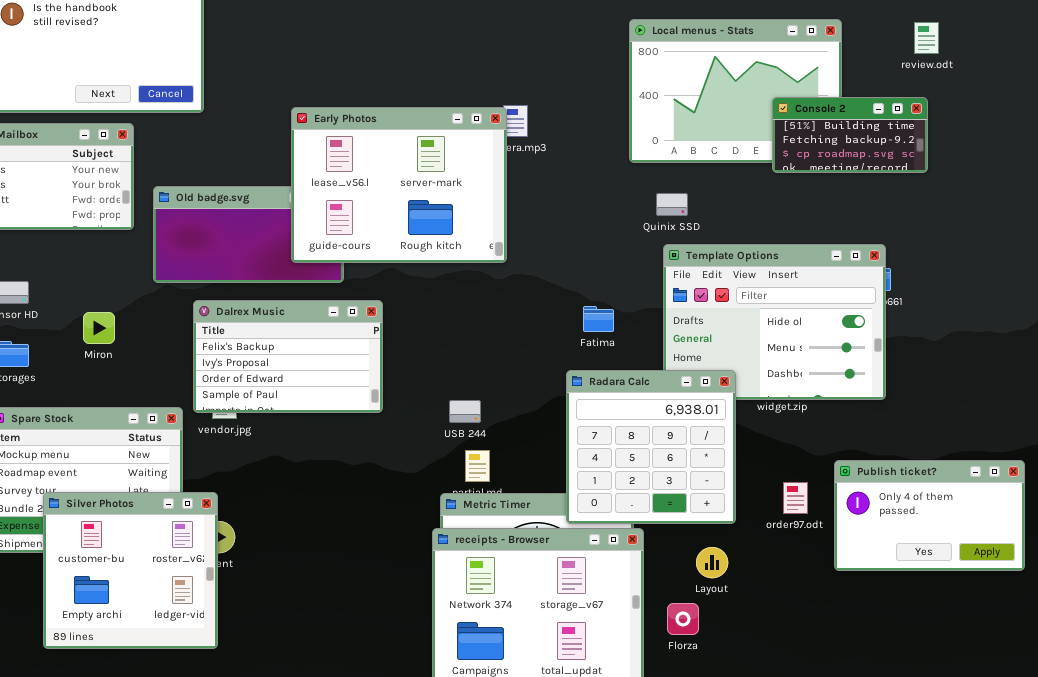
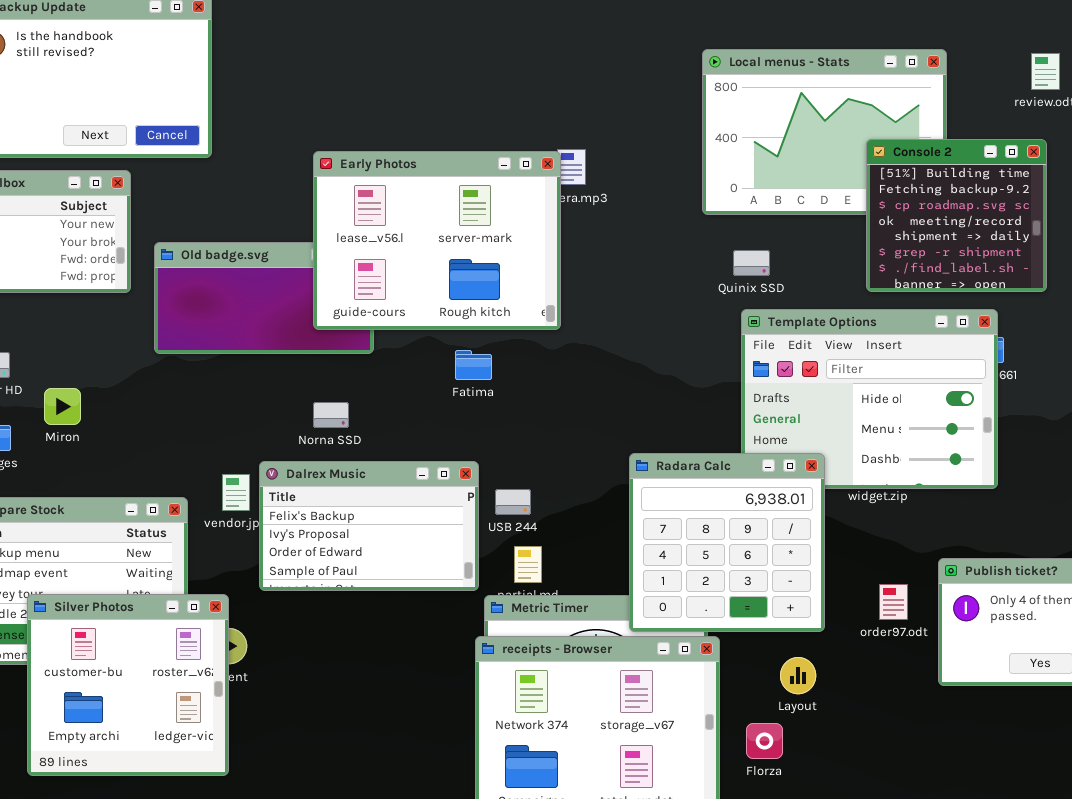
Console 2: [772,97,928,173] -> [866,139,1047,292], resized
Dalrex Music: [193,300,383,413] -> [259,461,479,591], moved
Fatima: [583,306,614,332] -> [455,350,492,380], moved
Miron: [83,312,115,344] -> [44,388,81,425], moved

